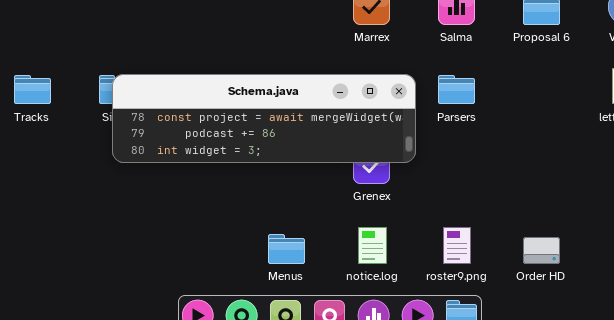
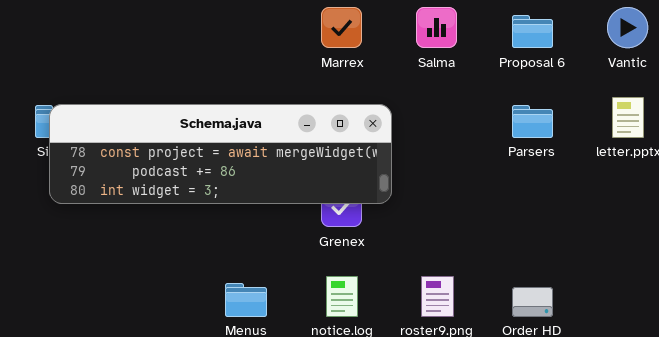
Parsers: [438,75,475,104] -> [512,105,553,138], moved

